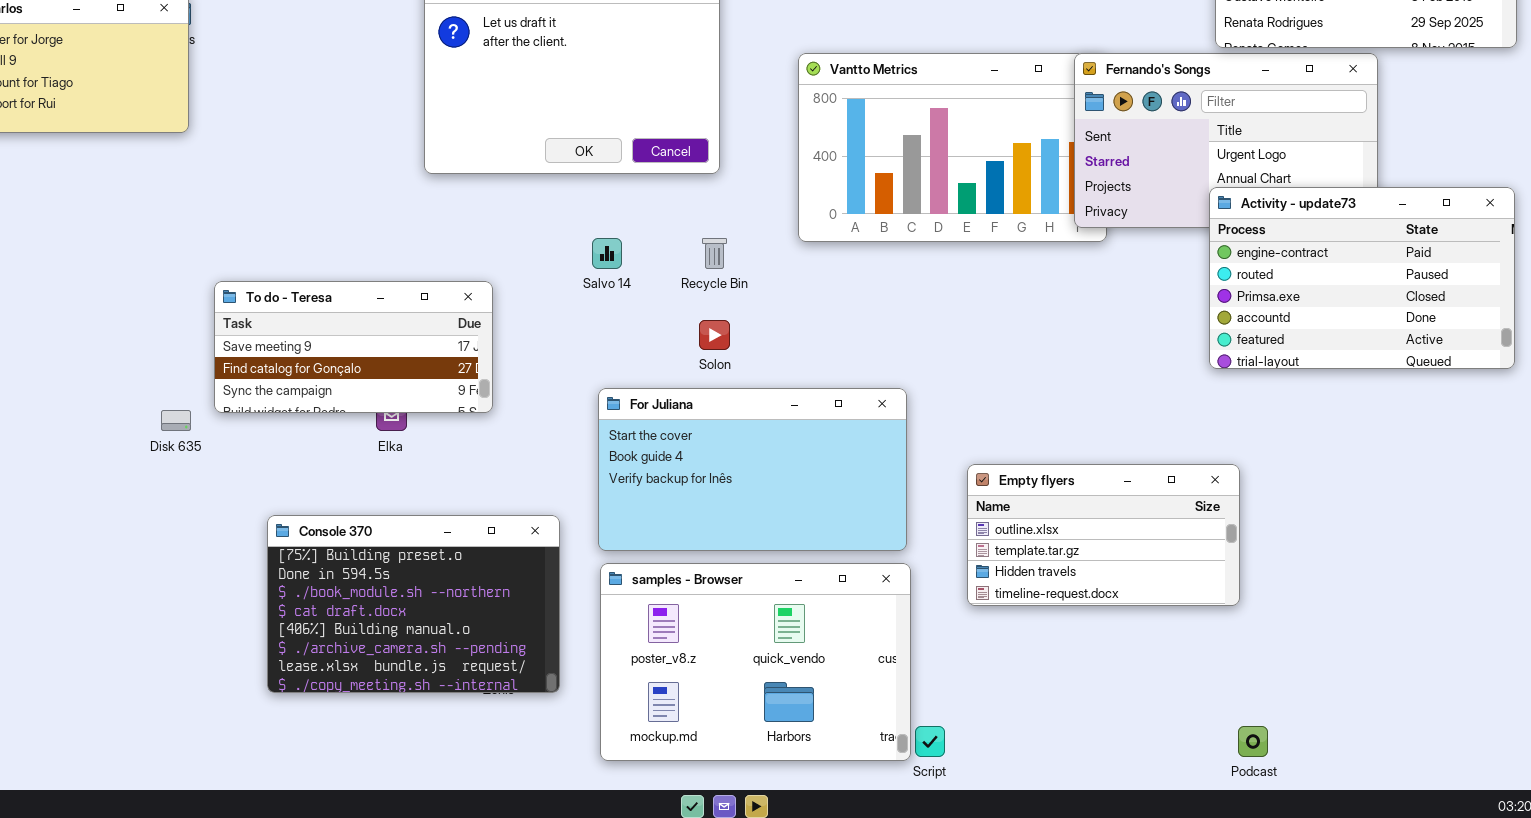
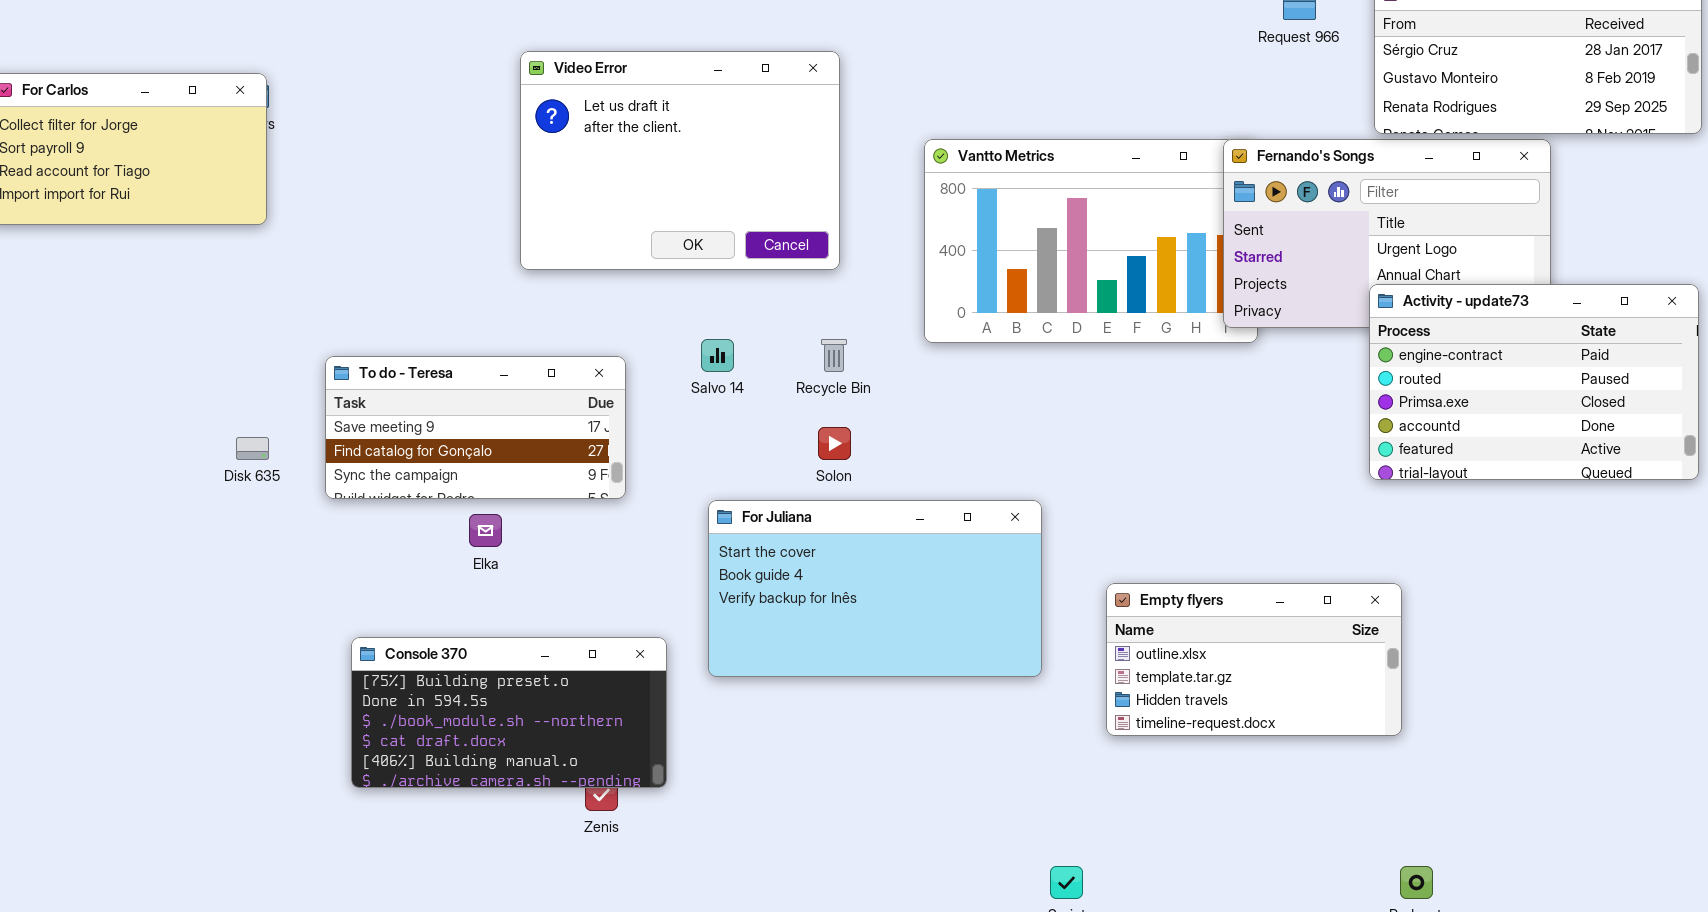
To do - Teresa: [214,281,493,413] -> [325,356,626,499], moved
Disk 635: [161,410,191,431] -> [236,437,269,460], moved
Console 370: [267,515,560,693] -> [351,637,667,788], resized
samples - Browser: [600,563,911,761] -> none, closed

